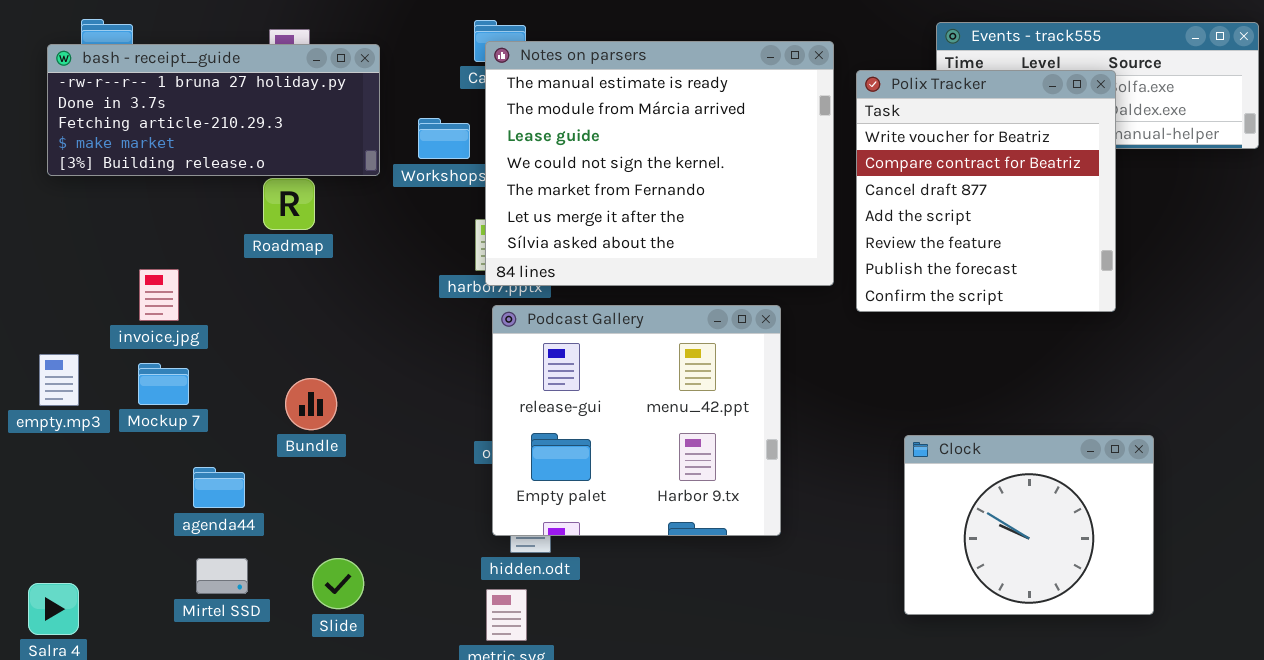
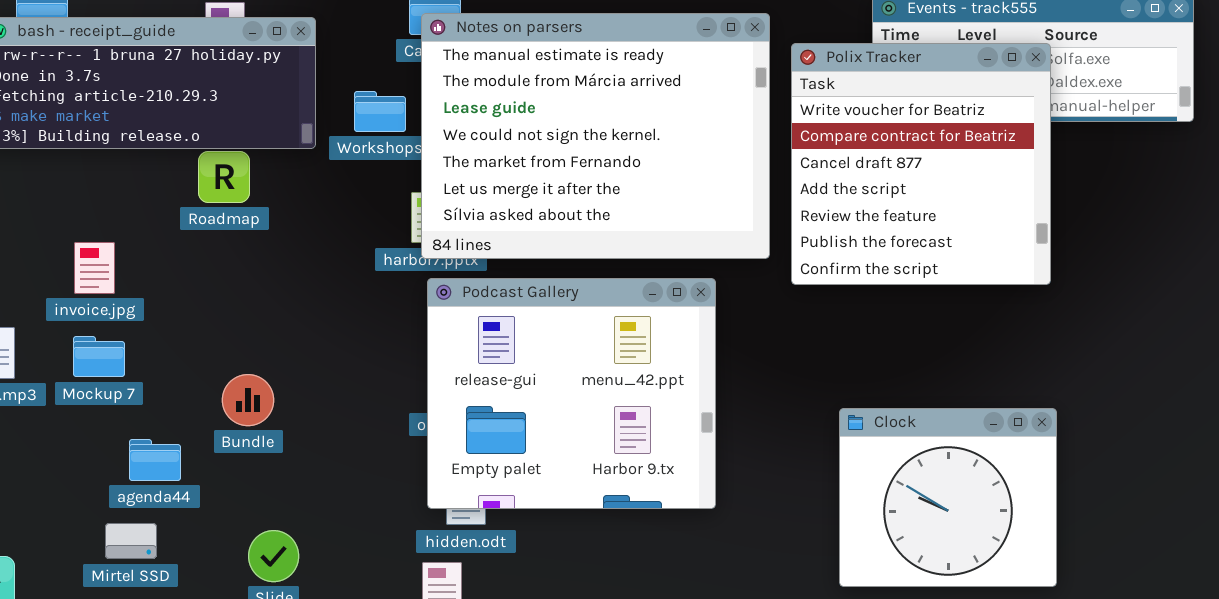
Bundle: [285,378,337,430] -> [222,374,274,426], moved
Clock: [904,435,1154,615] -> [839,408,1057,587], resized
Mirtel SSD: [196,558,248,594] -> [105,523,157,559], moved

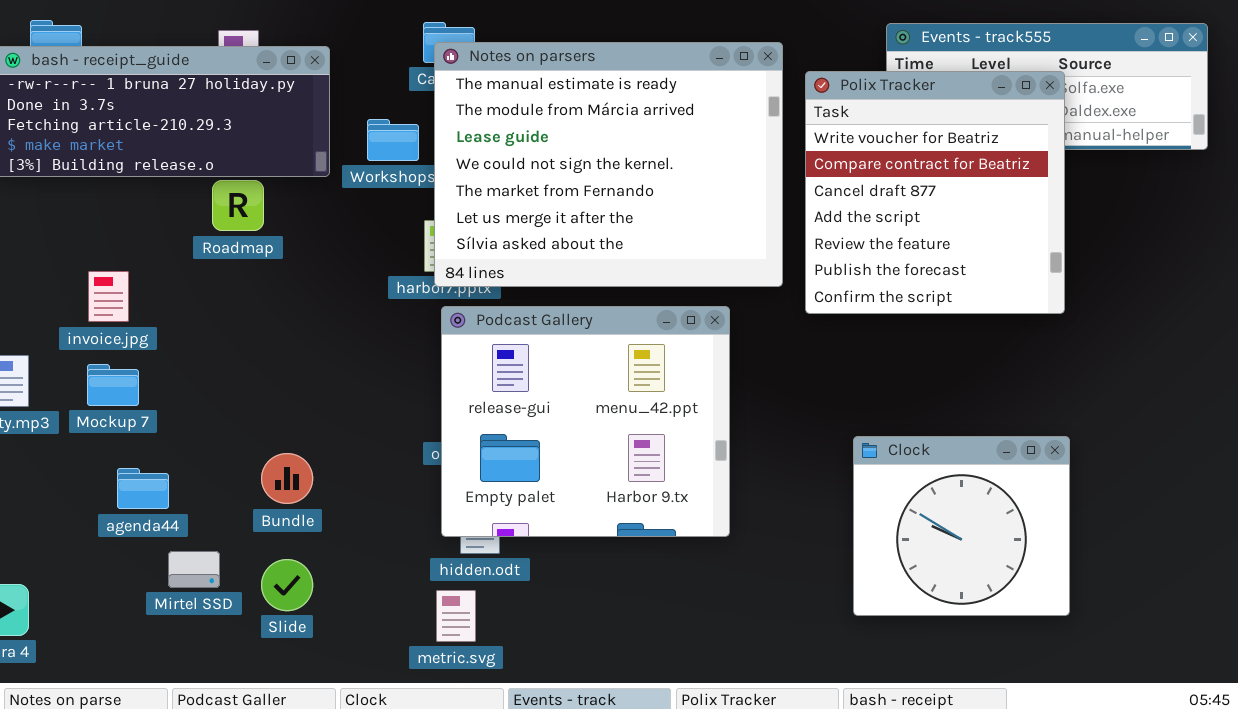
Bundle: [222,374,274,426] -> [261,453,313,504], moved
agenda44: [129,439,181,481] -> [117,468,169,509], moved
Mirtel SSD: [105,523,157,559] -> [168,551,220,588], moved

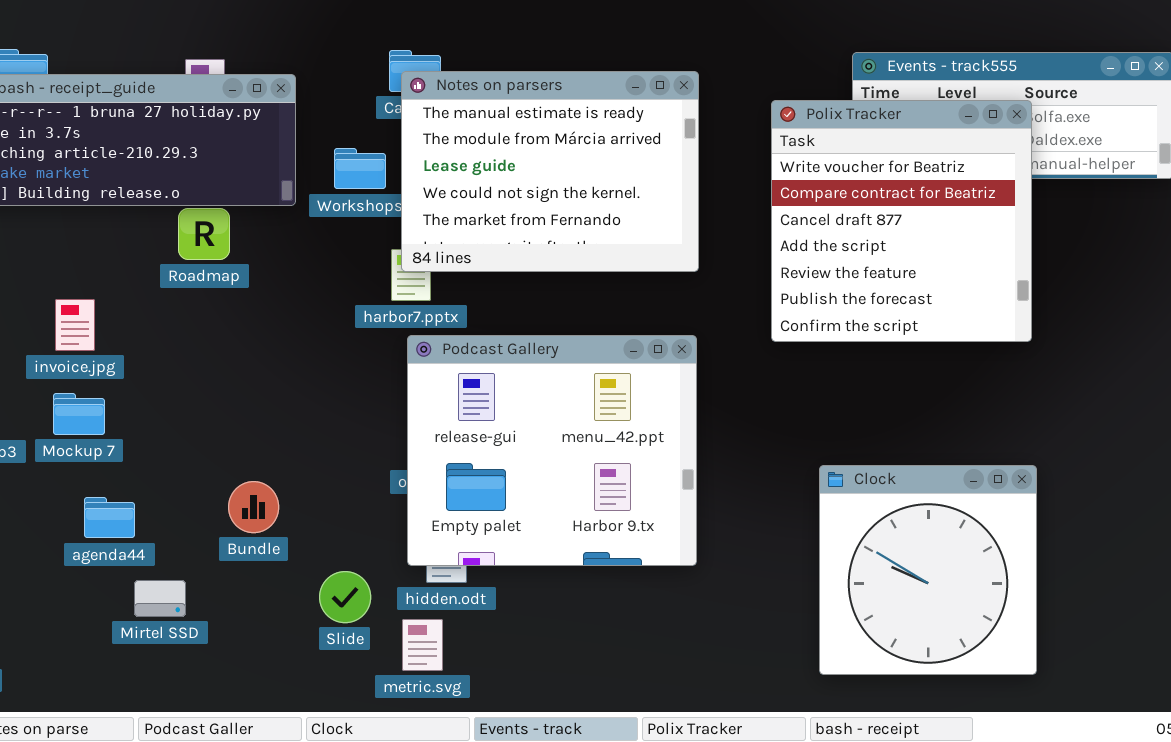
Notes on parsers: [434,42,783,287] -> [401,71,699,272], resized
Clock: [853,436,1070,616] -> [819,465,1037,675], resized
Slide: [261,559,313,611] -> [319,571,371,623], moved

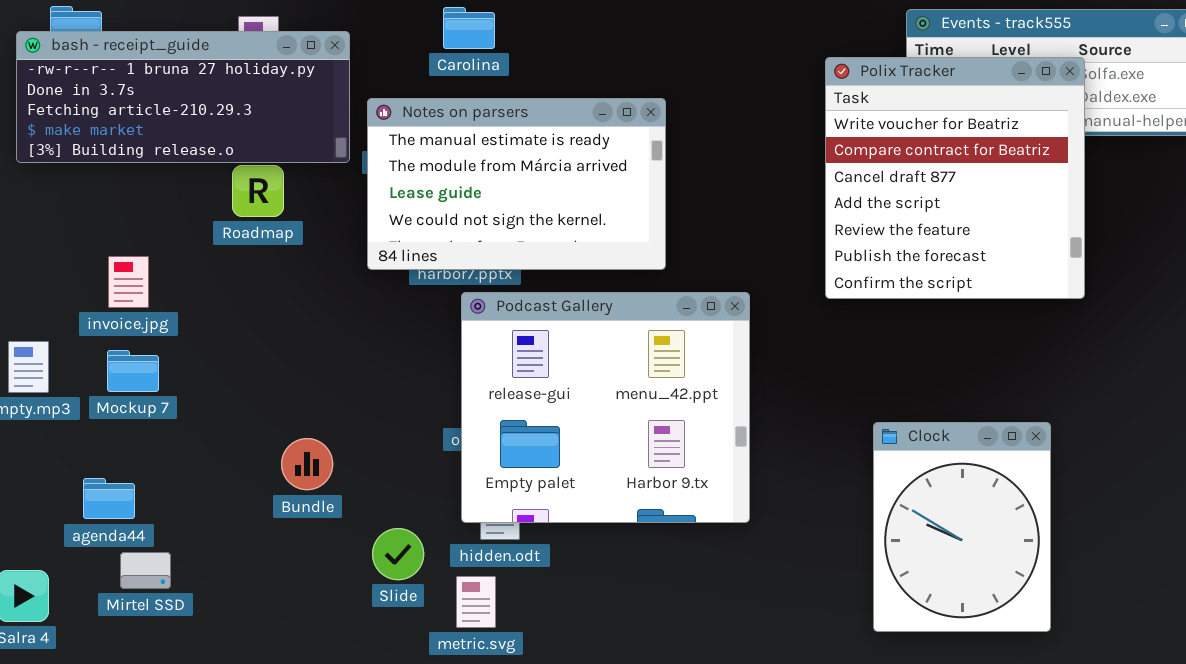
Notes on parsers: [401,71,699,272] -> [367,98,666,270], moved, resized
Clock: [819,465,1037,675] -> [873,422,1051,632], resized
agenda44: [84,497,135,538] -> [83,478,135,519], moved
Mirtel SSD: [134,580,186,617] -> [120,552,171,589], moved

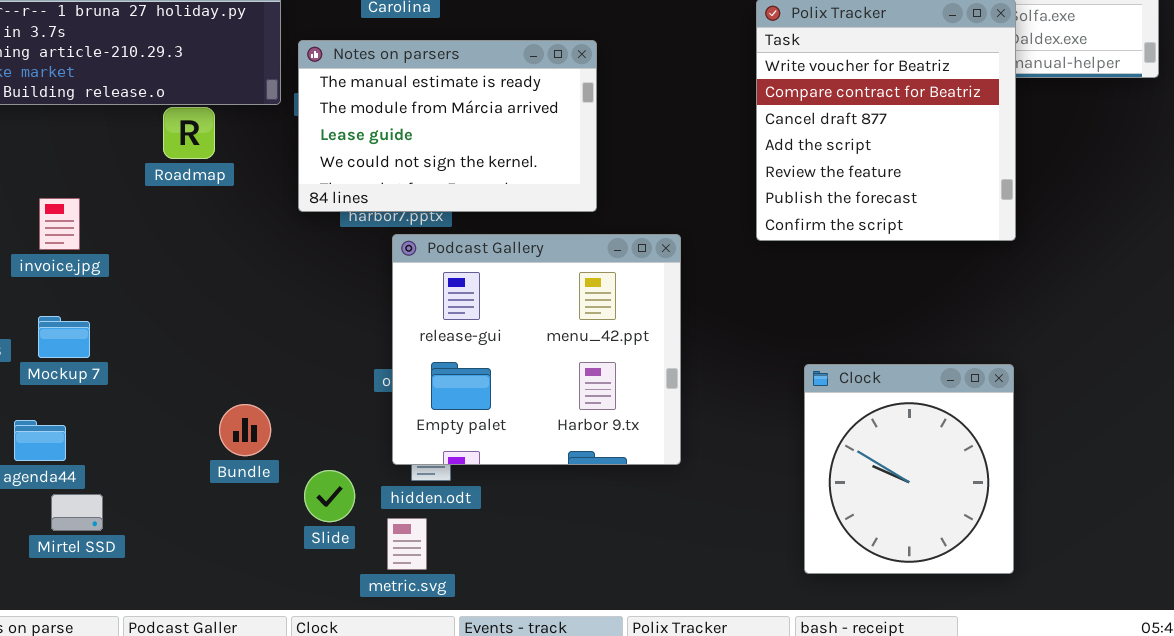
Mockup 7: [107,350,159,392] -> [38,316,90,358], moved
Clock: [873,422,1051,632] -> [804,364,1014,574], resized
Bundle: [281,438,333,490] -> [219,404,271,456], moved

